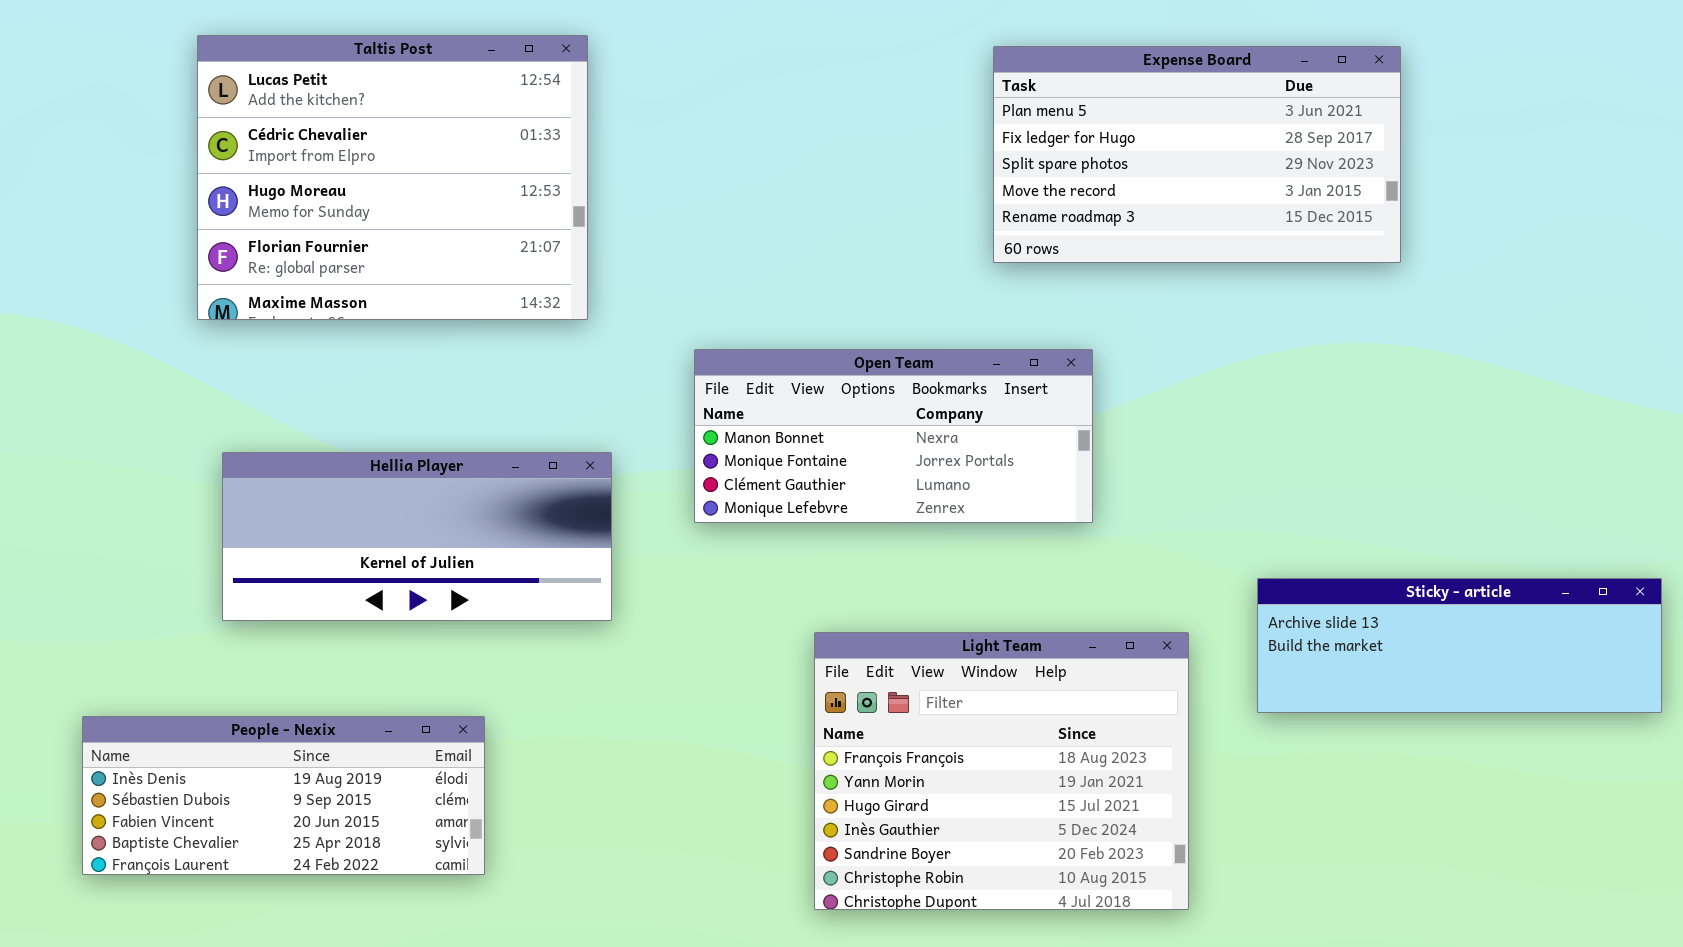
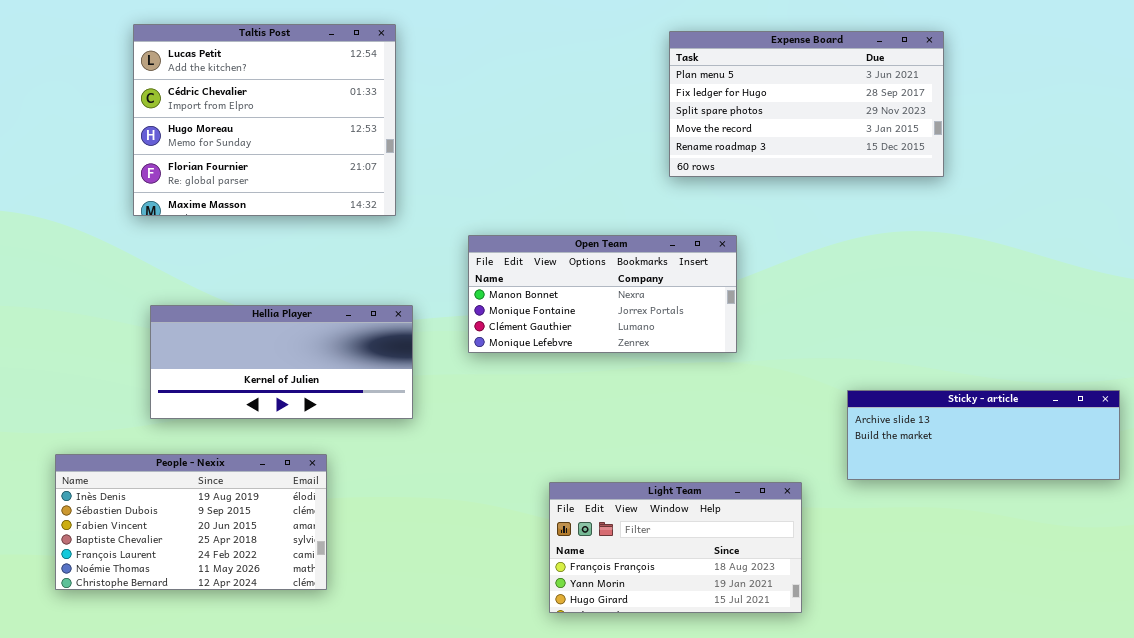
Light Team: [814,632,1189,910] -> [549,482,802,613], resized
People - Nexix: [82,716,485,875] -> [55,454,327,590], resized

